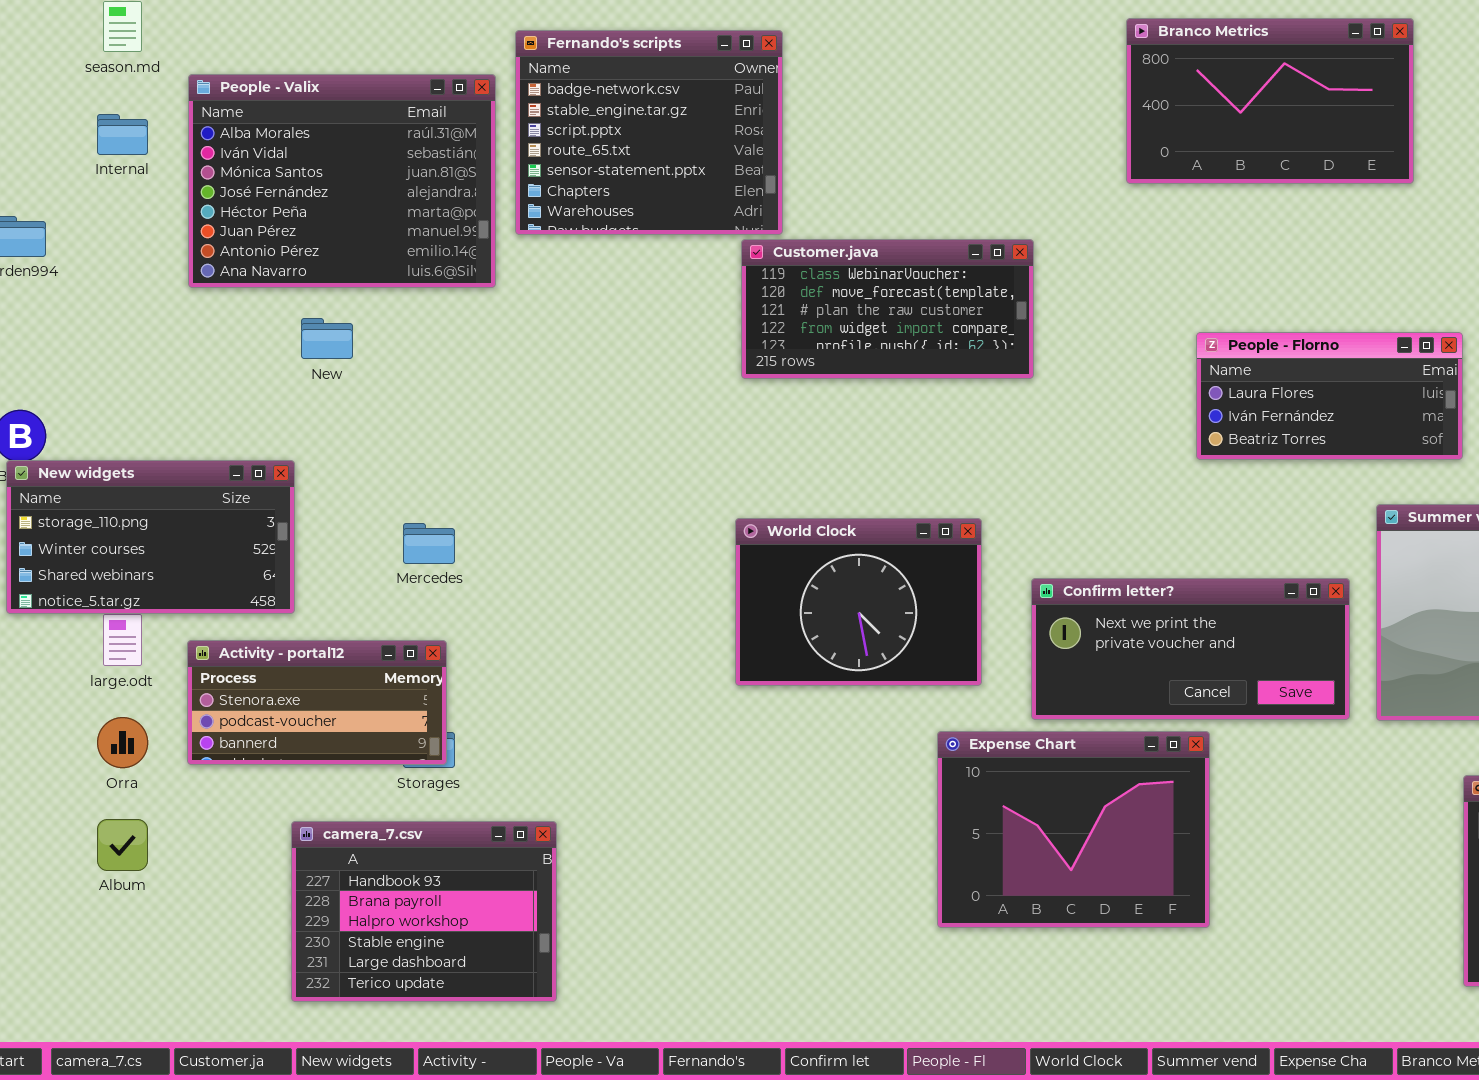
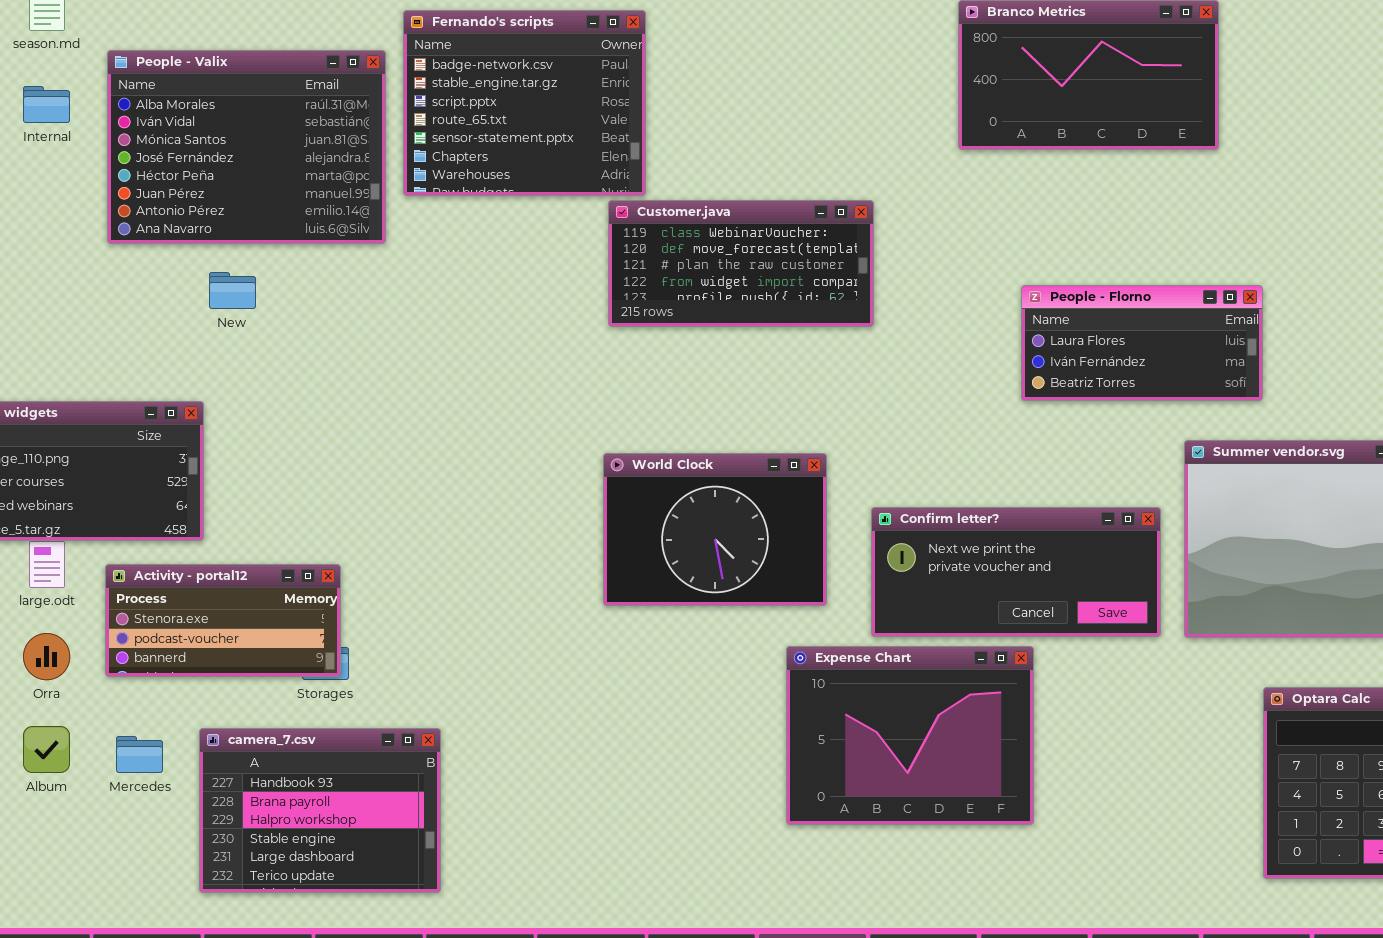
Mercedes: [403,523,455,564] -> [116,736,163,773], moved

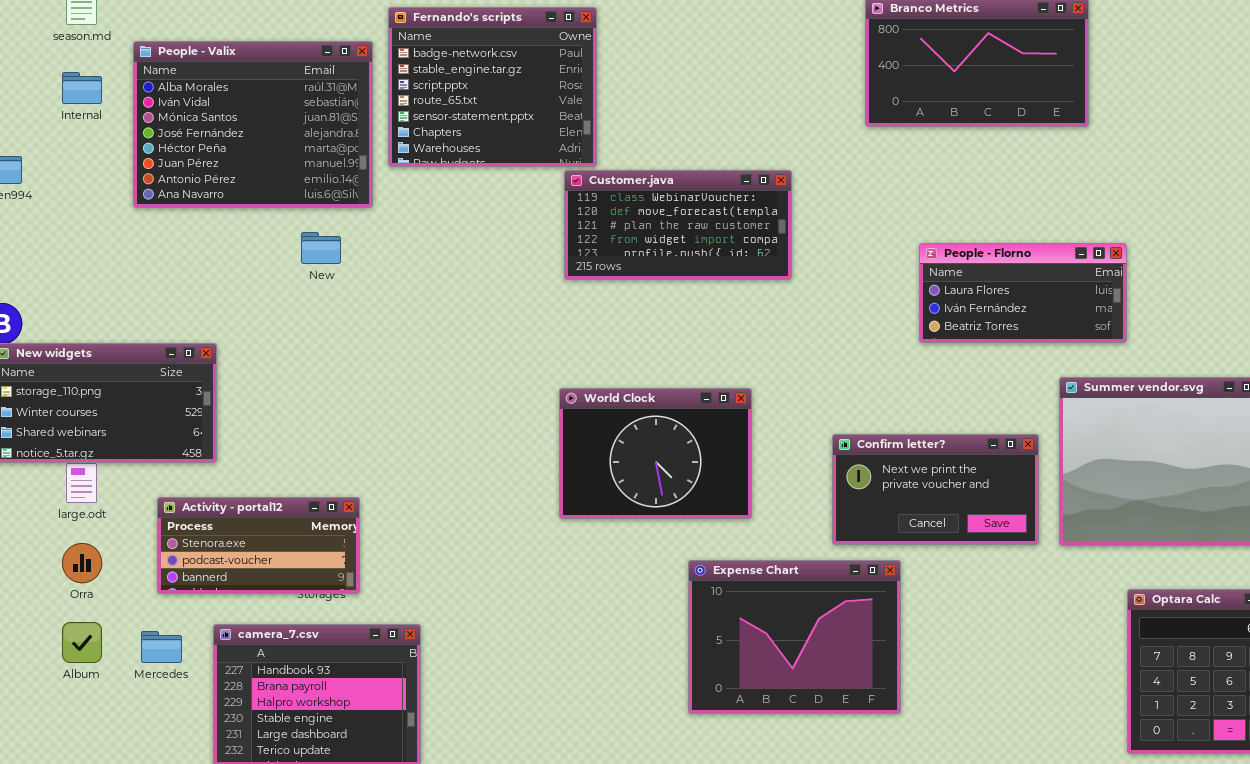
New: [209,272,256,309] -> [301,232,341,264], moved
Confirm letter?: [871,507,1161,637] -> [832,434,1039,545], resized
Activity - portal12: [105,564,341,677] -> [157,497,360,594], moved
Expense Chart: [786,646,1034,825] -> [688,560,901,714], moved

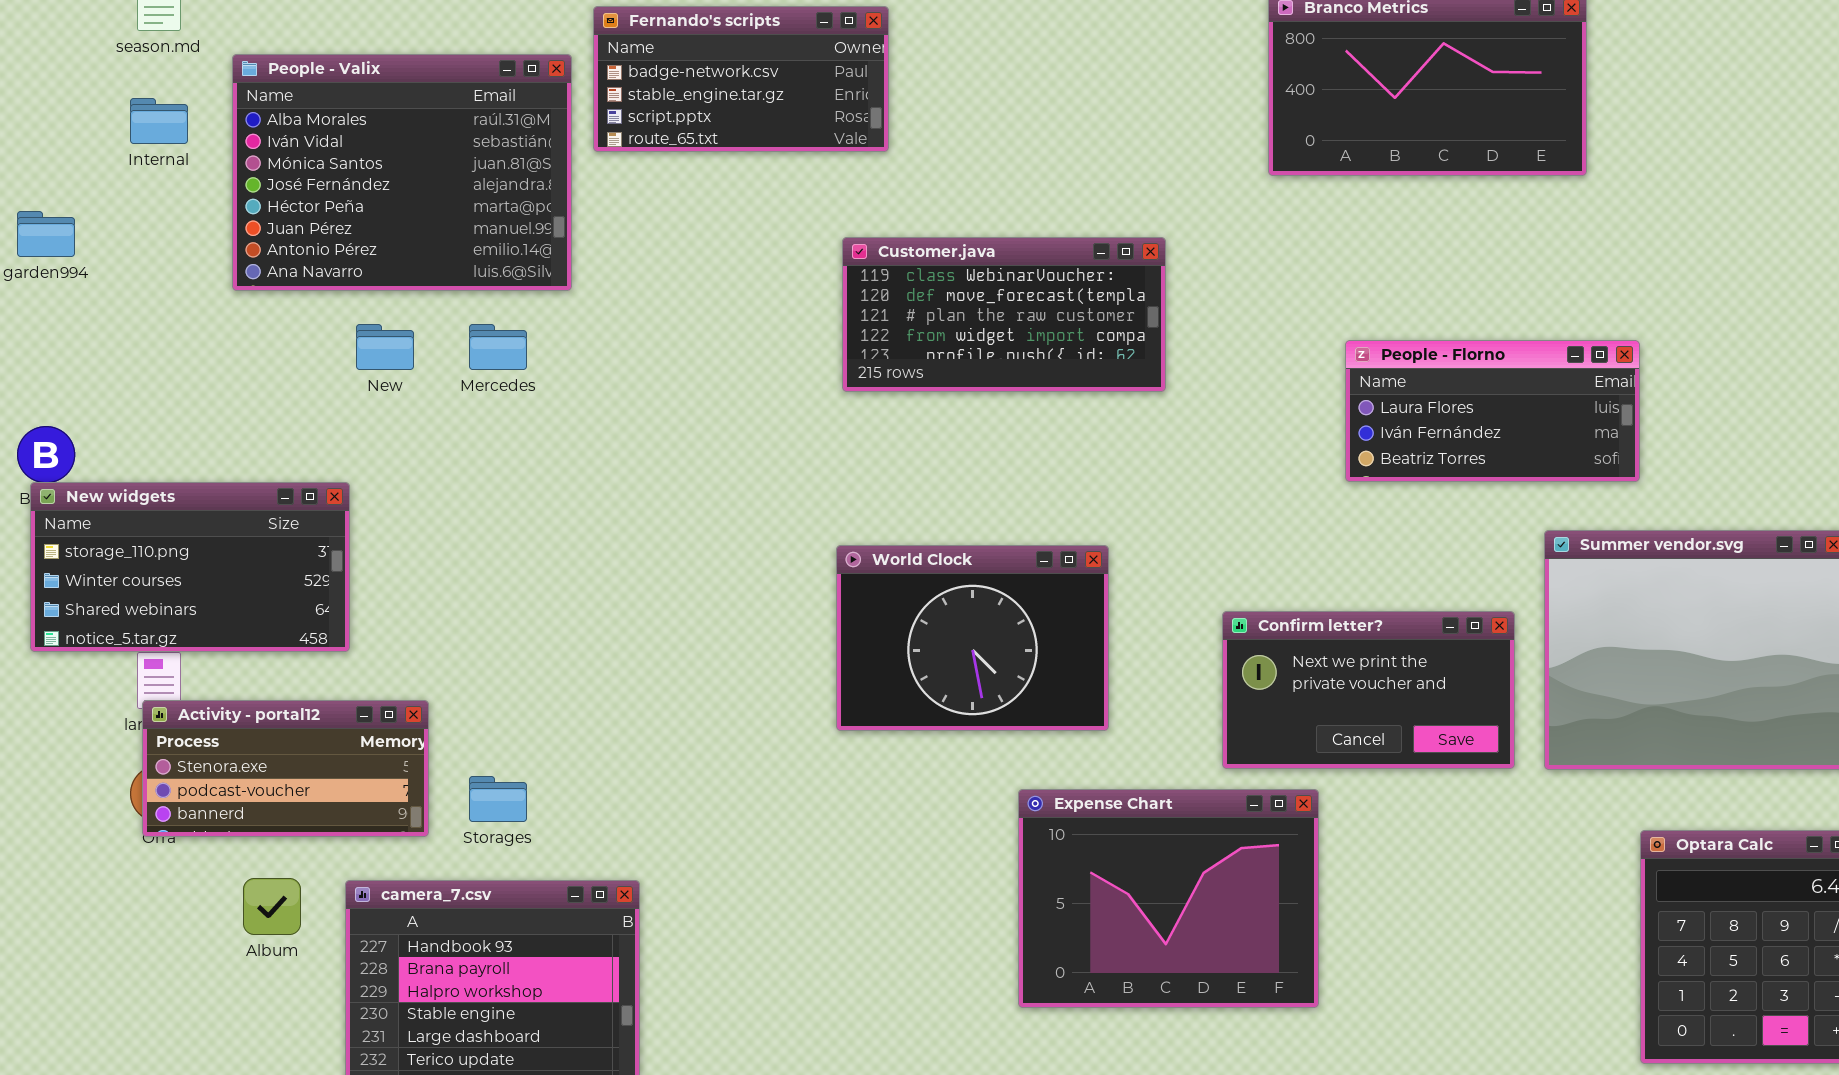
Fernando's scripts: [388,7,597,167] -> [593,6,889,152], resized
New: [301,232,341,264] -> [356,324,414,370], moved
Activity - portal12: [157,497,360,594] -> [142,700,429,837], moved
Album: [62,622,102,663] -> [243,878,301,935], moved
Mercedes: [141,631,182,663] -> [469,324,527,370], moved

